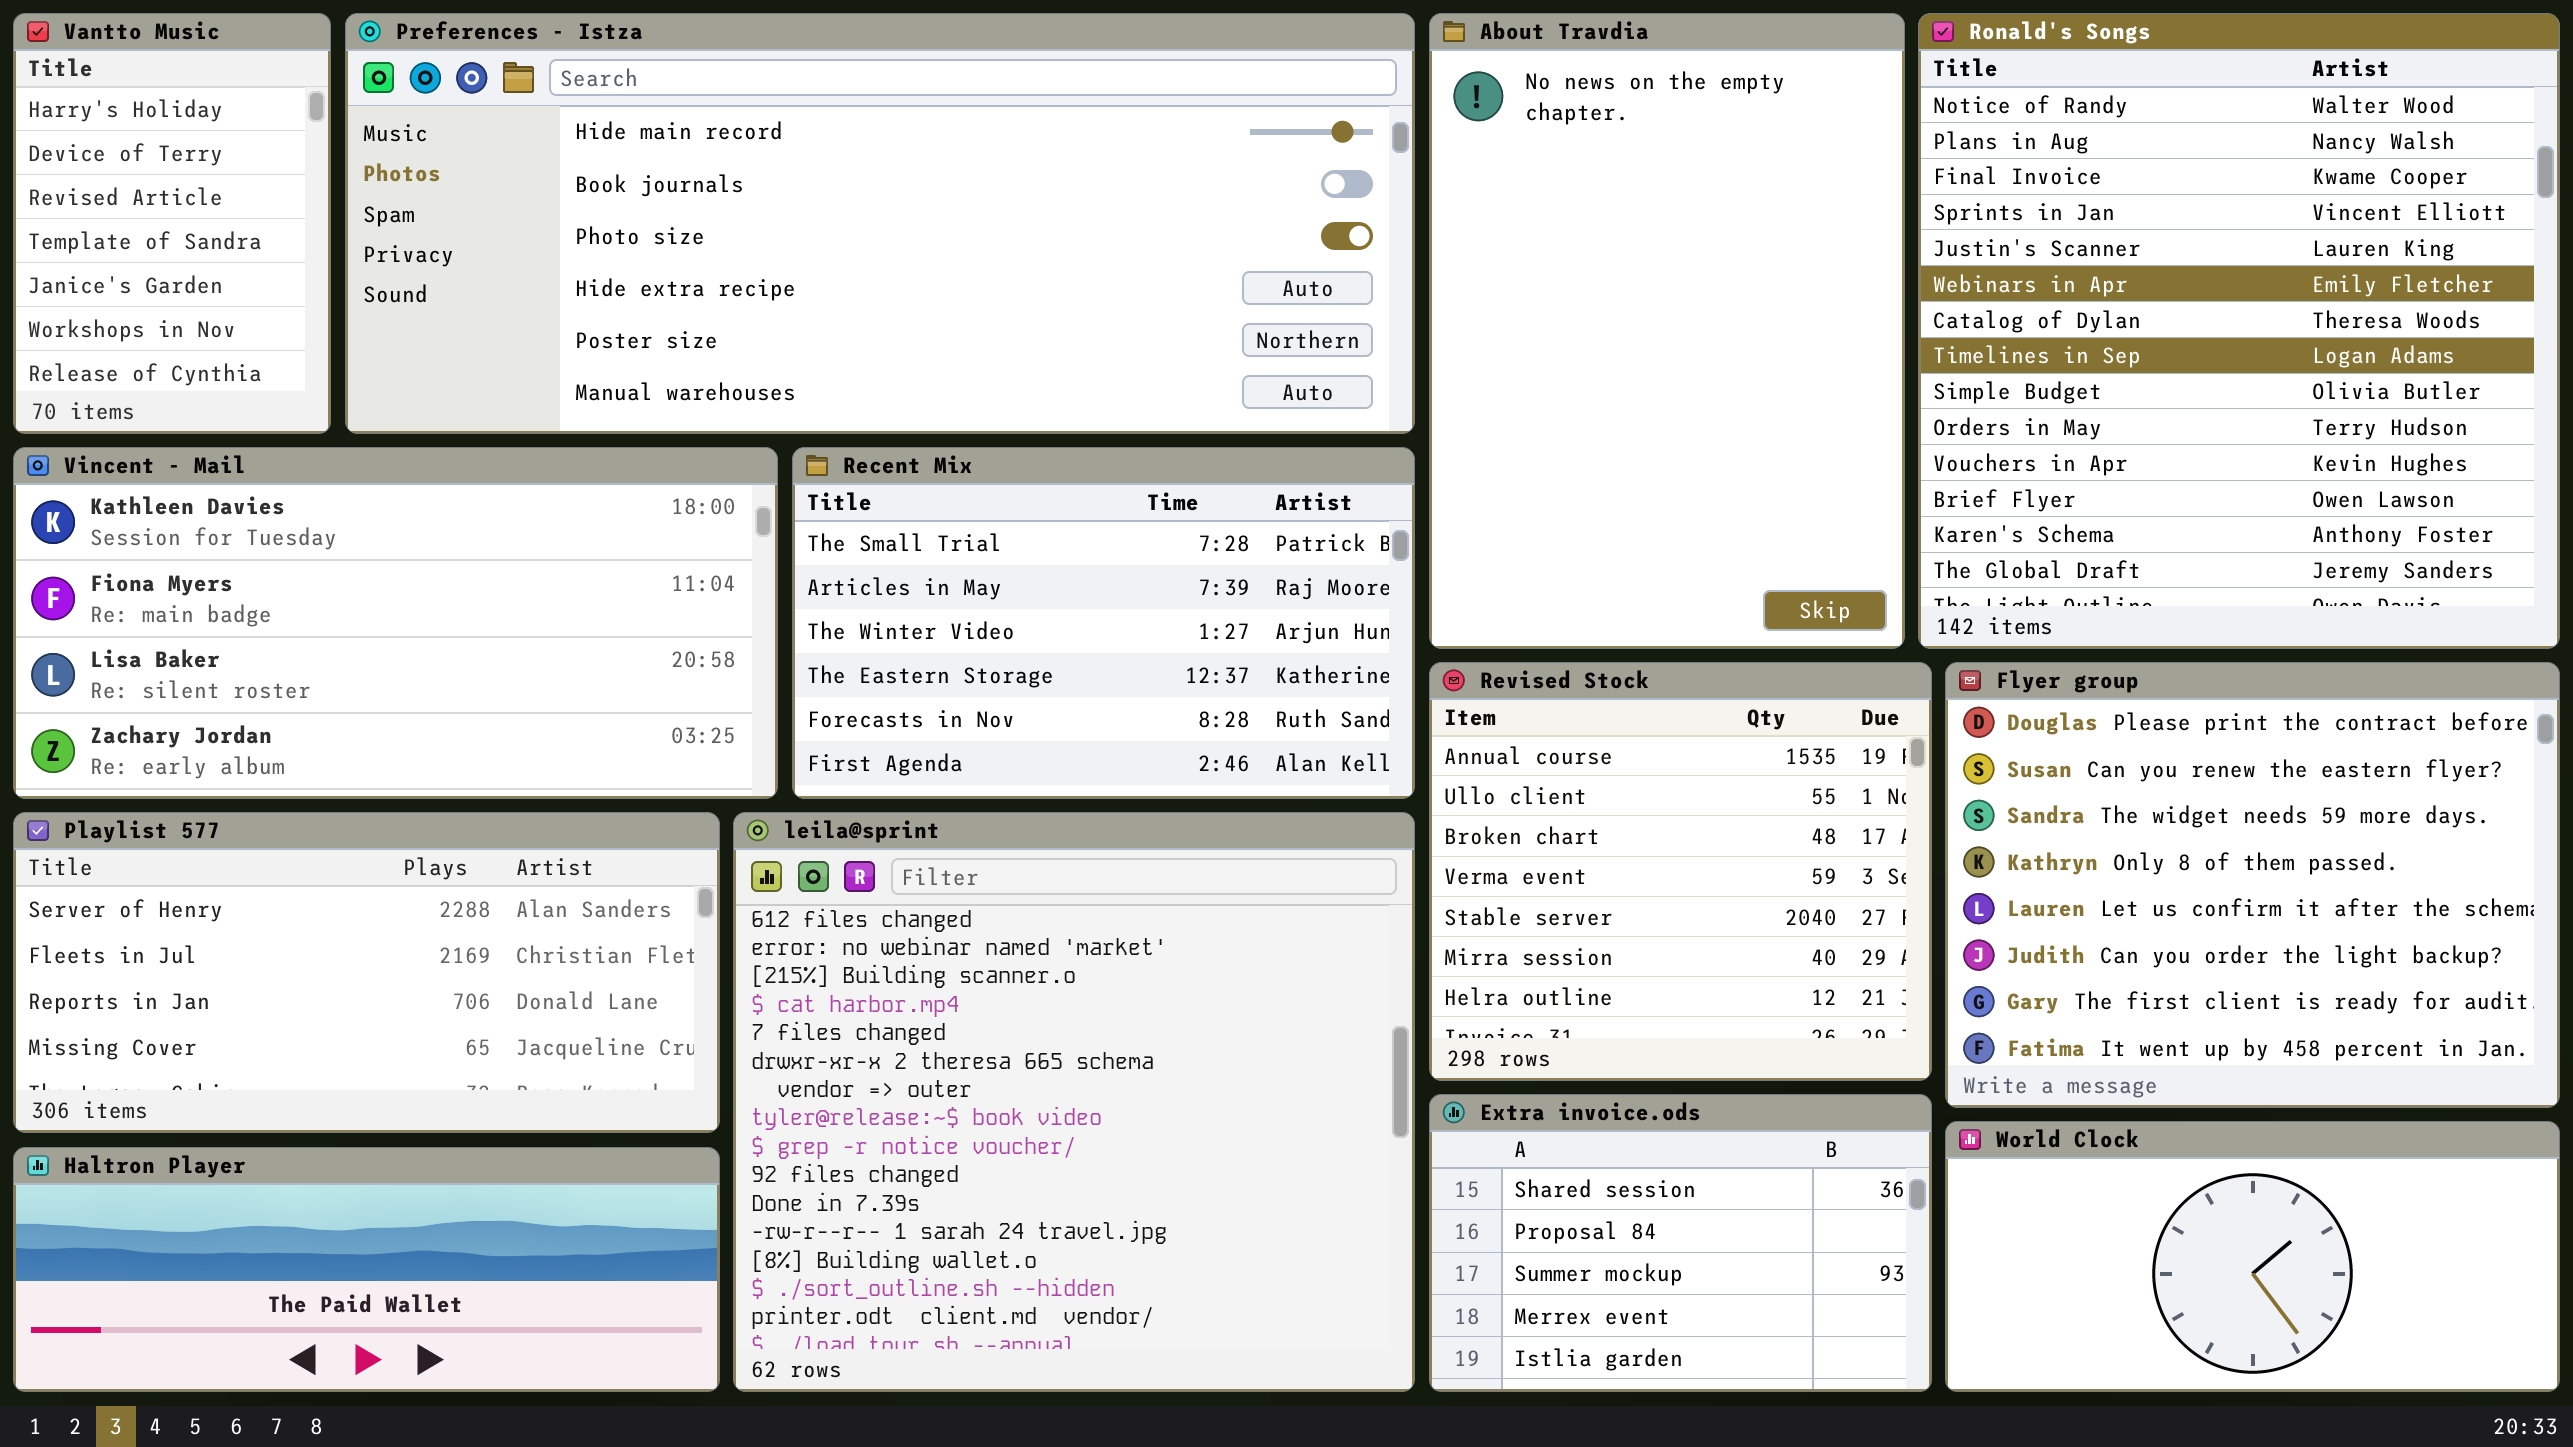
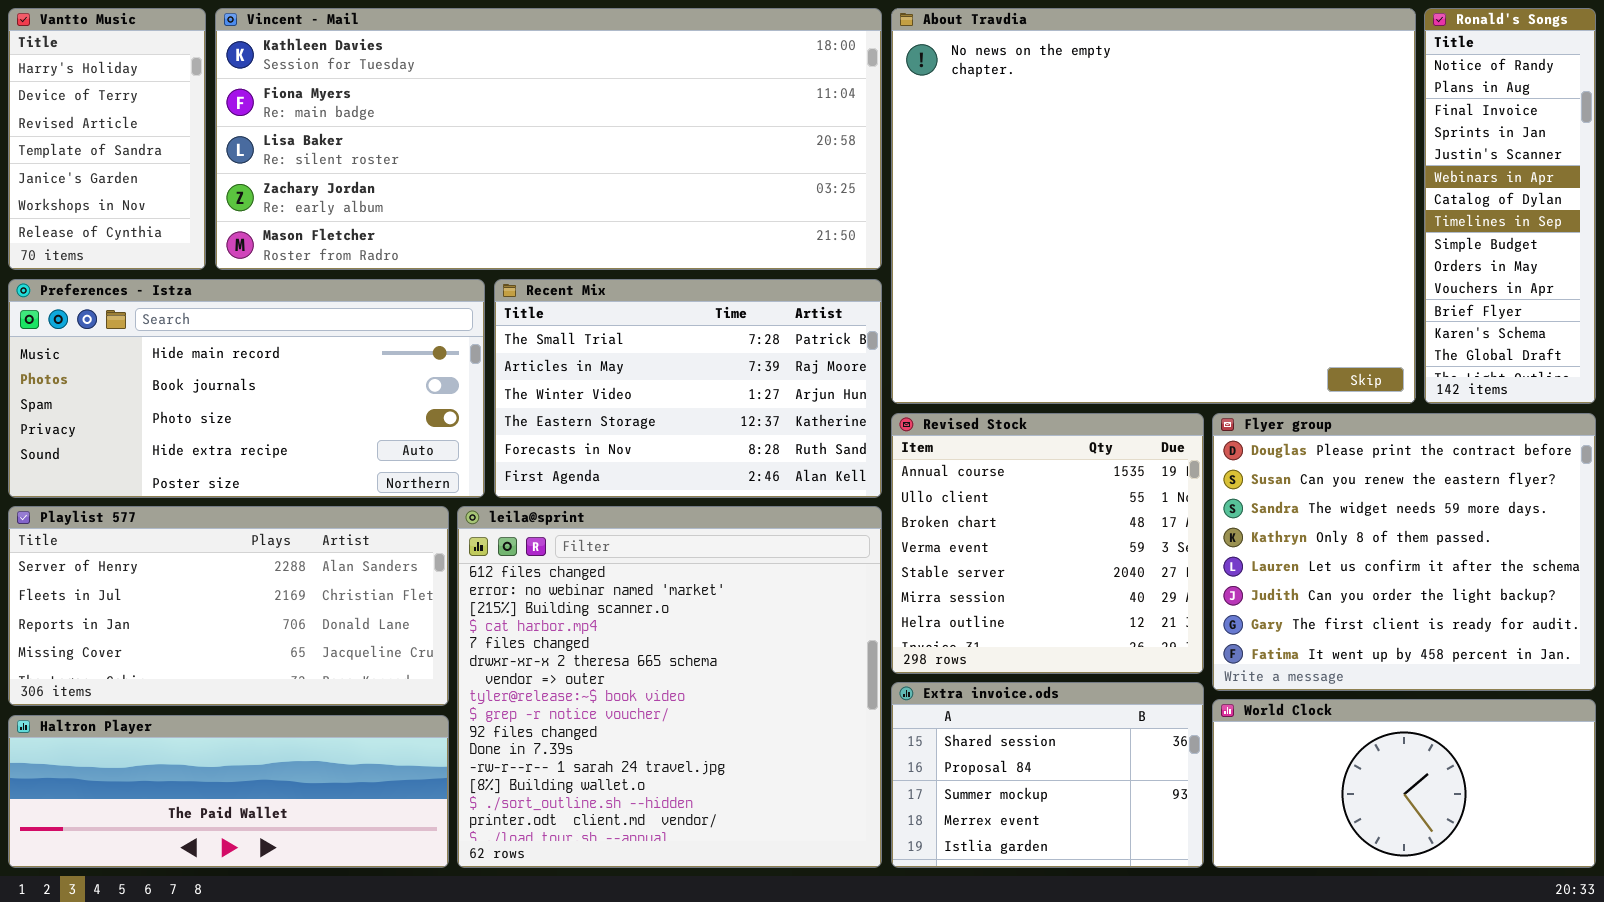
Preferences - Istza: [345,13,1415,434] -> [8,279,485,498], moved, resized
About Travdia: [1429,13,1905,649] -> [891,8,1416,404], resized
Ronald's Songs: [1918,13,2560,649] -> [1424,8,1596,404], resized
Vincent - Mail: [13,447,778,799] -> [215,8,882,270], moved, resized

